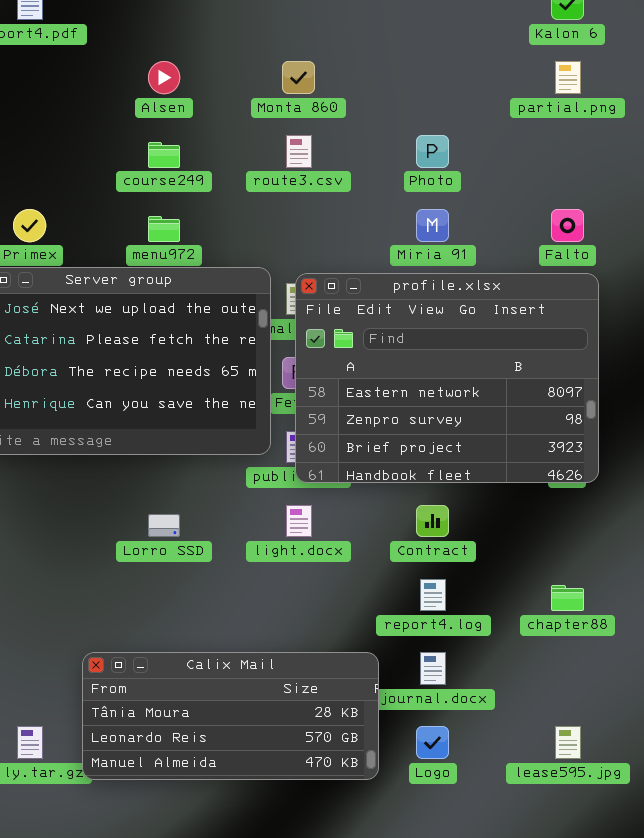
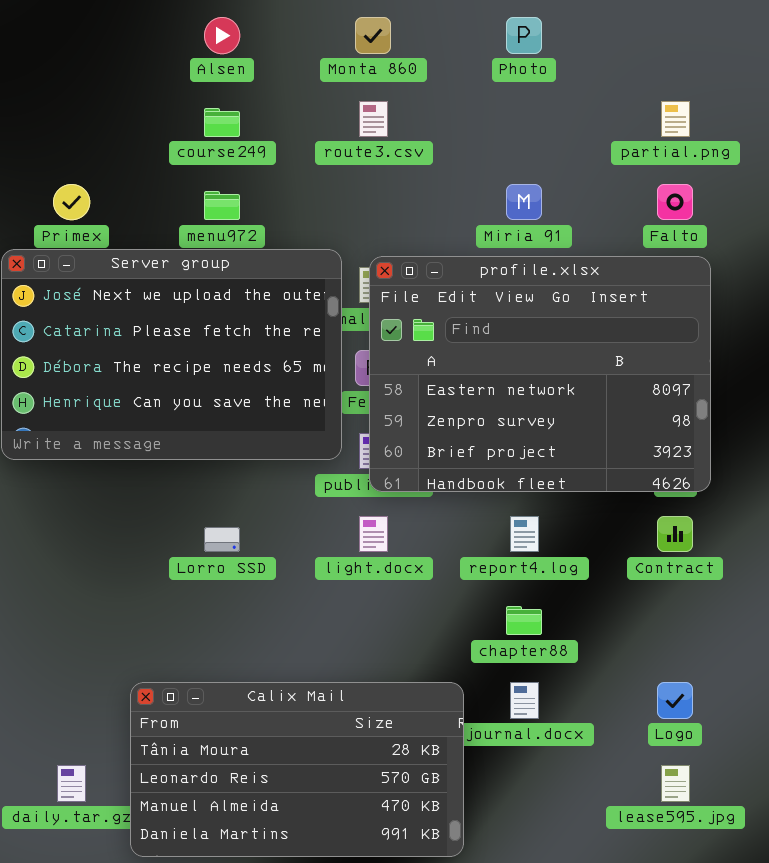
partial.png: [555,61,581,94] -> [661,101,690,137], moved
Photo: [416,135,449,168] -> [506,17,542,54], moved
Contract: [416,505,449,537] -> [657,516,693,552], moved
report4.log: [420,579,446,611] -> [510,516,539,552], moved
chapter88: [551,585,584,611] -> [506,606,542,635], moved
Calix Mail: [82,652,379,780] -> [130,682,464,857], resized
Logo: [416,726,449,759] -> [657,682,693,719], moved

